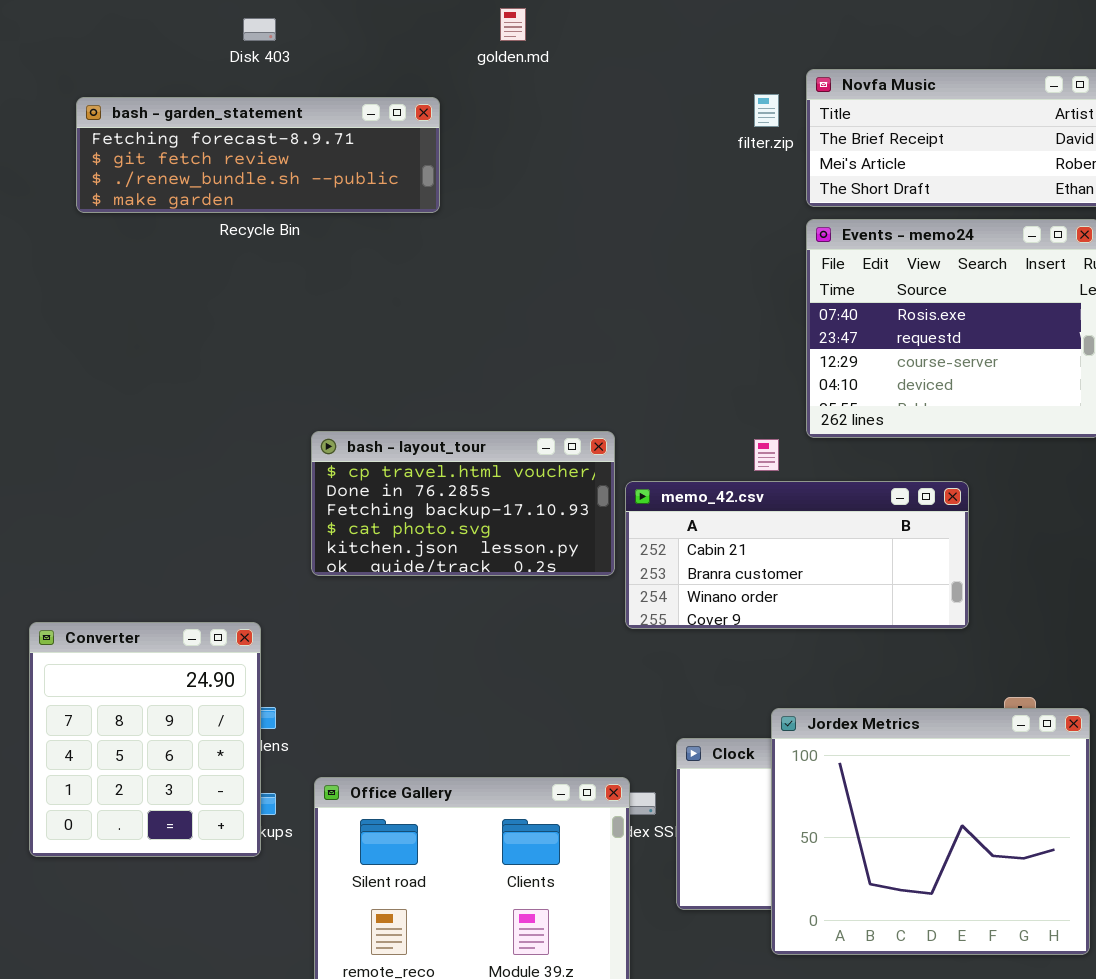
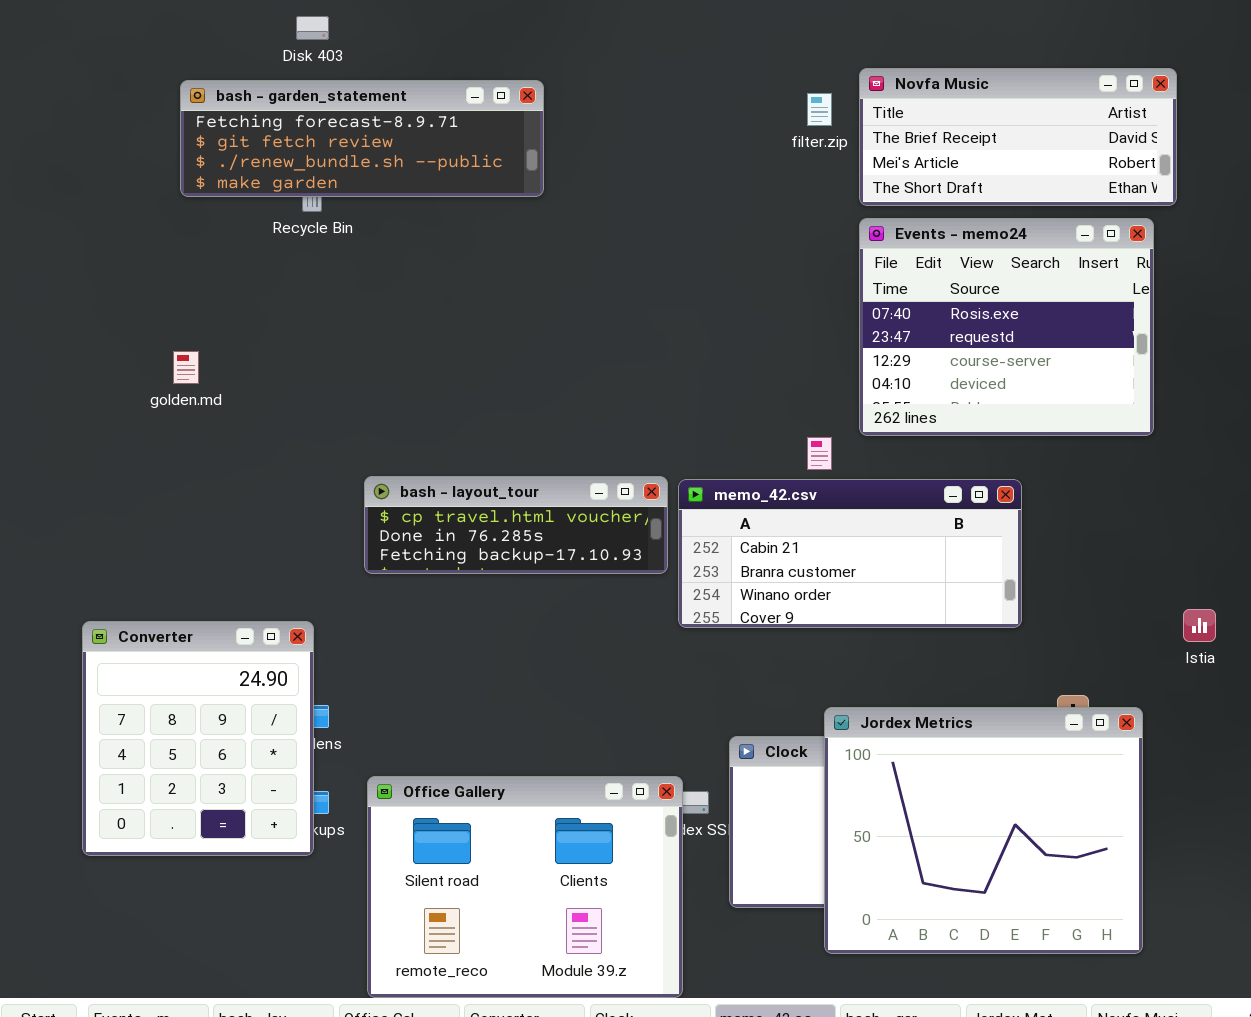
golden.md: [500,8,526,41] -> [173,351,199,384], moved
bash - garden_statement: [76,97,440,213] -> [180,80,544,197], moved
bash - layout_tour: [311,431,615,576] -> [364,476,668,574], resized

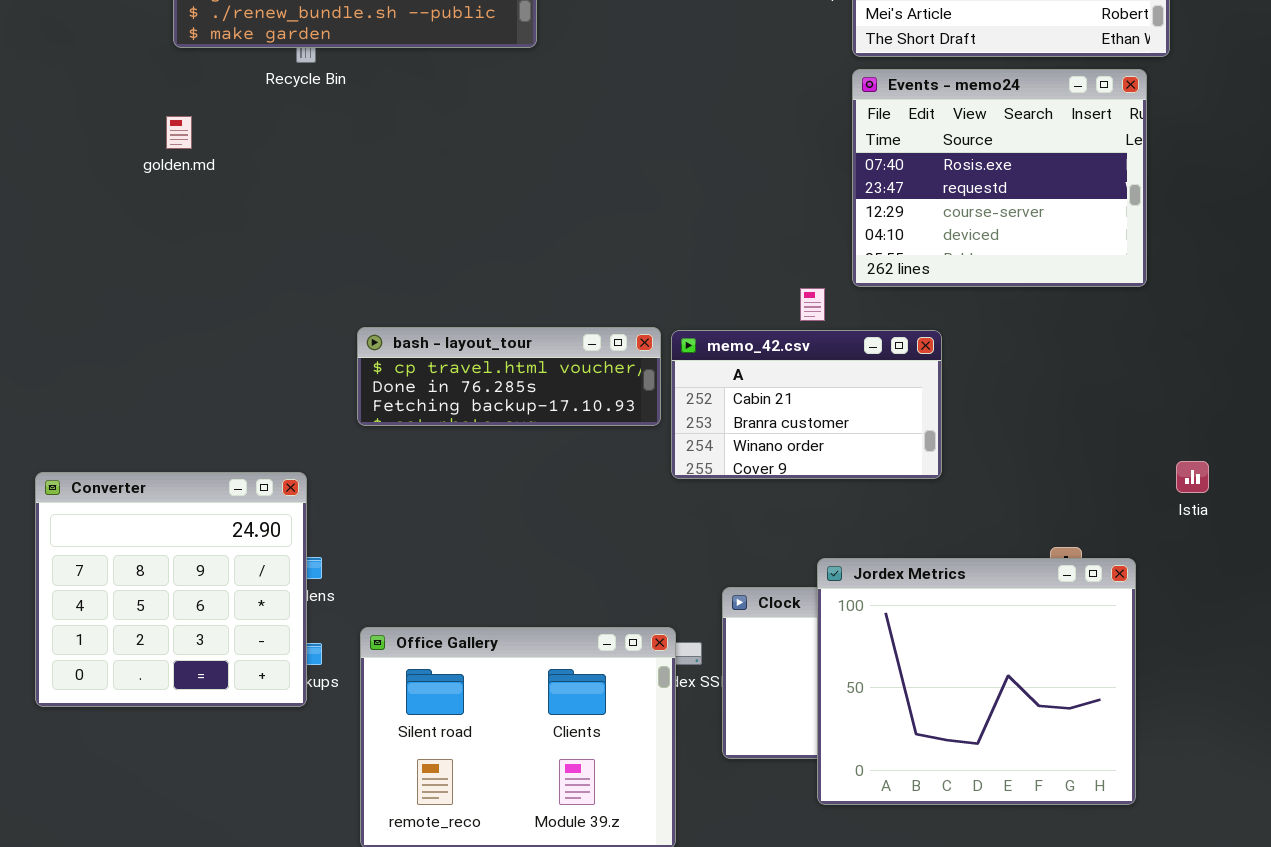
golden.md: [173,351,199,384] -> [166,116,192,149], moved
memo_42.csv: [678,479,1022,628] -> [671,330,942,479], resized
Converter: [82,621,314,856] -> [35,472,307,707], resized

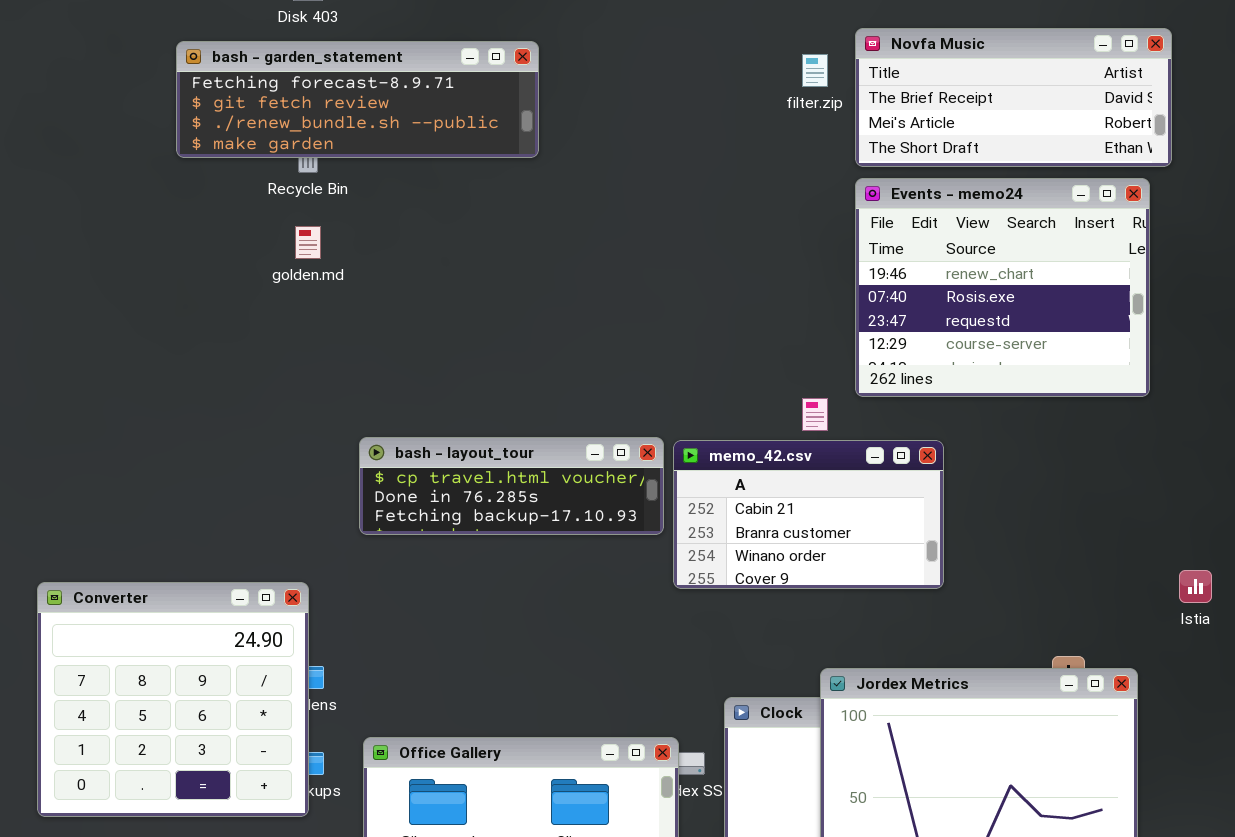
Events - memo24: [852,69,1147,287] -> [855,178,1150,397], scrolled up 1 row
golden.md: [166,116,192,149] -> [295,226,321,259], moved

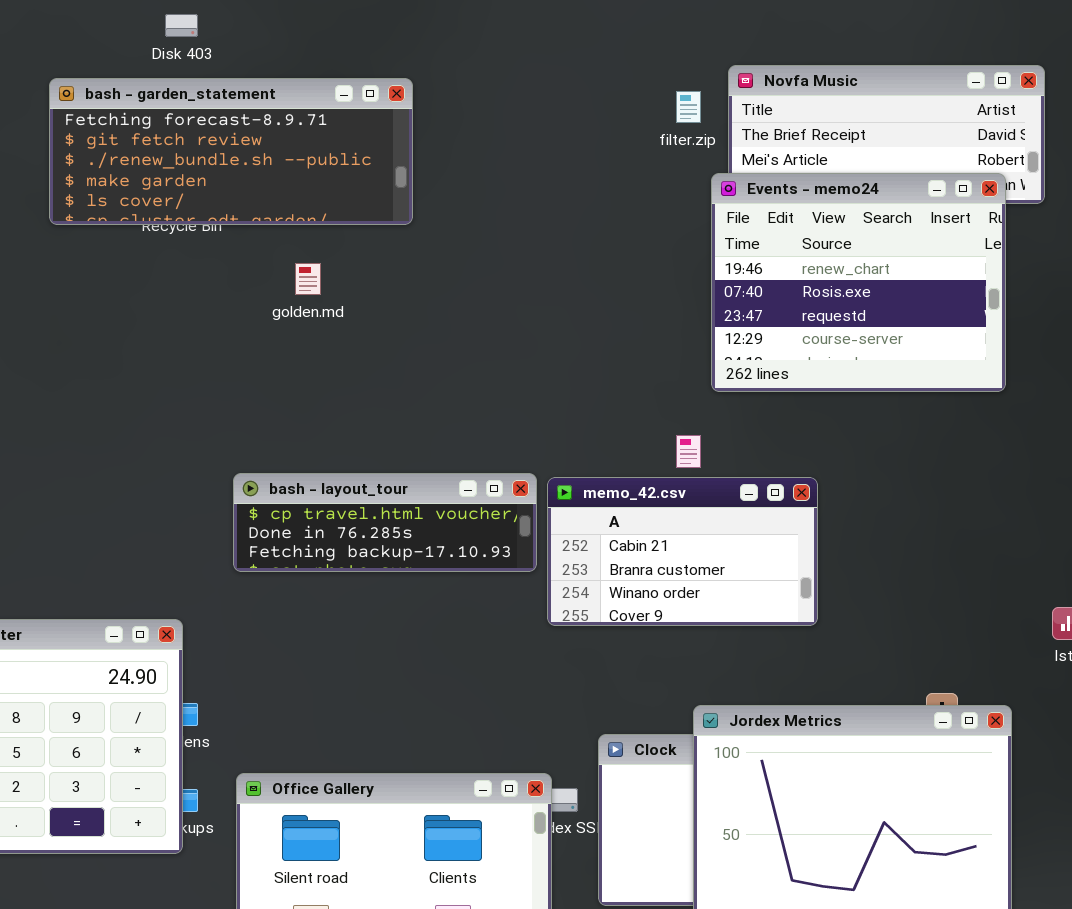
bash - garden_statement: [176,41,539,158] -> [49,78,413,225], resized
Events - memo24: [855,178,1150,397] -> [711,173,1006,392], moved
golden.md: [295,226,321,259] -> [295,263,321,295], moved

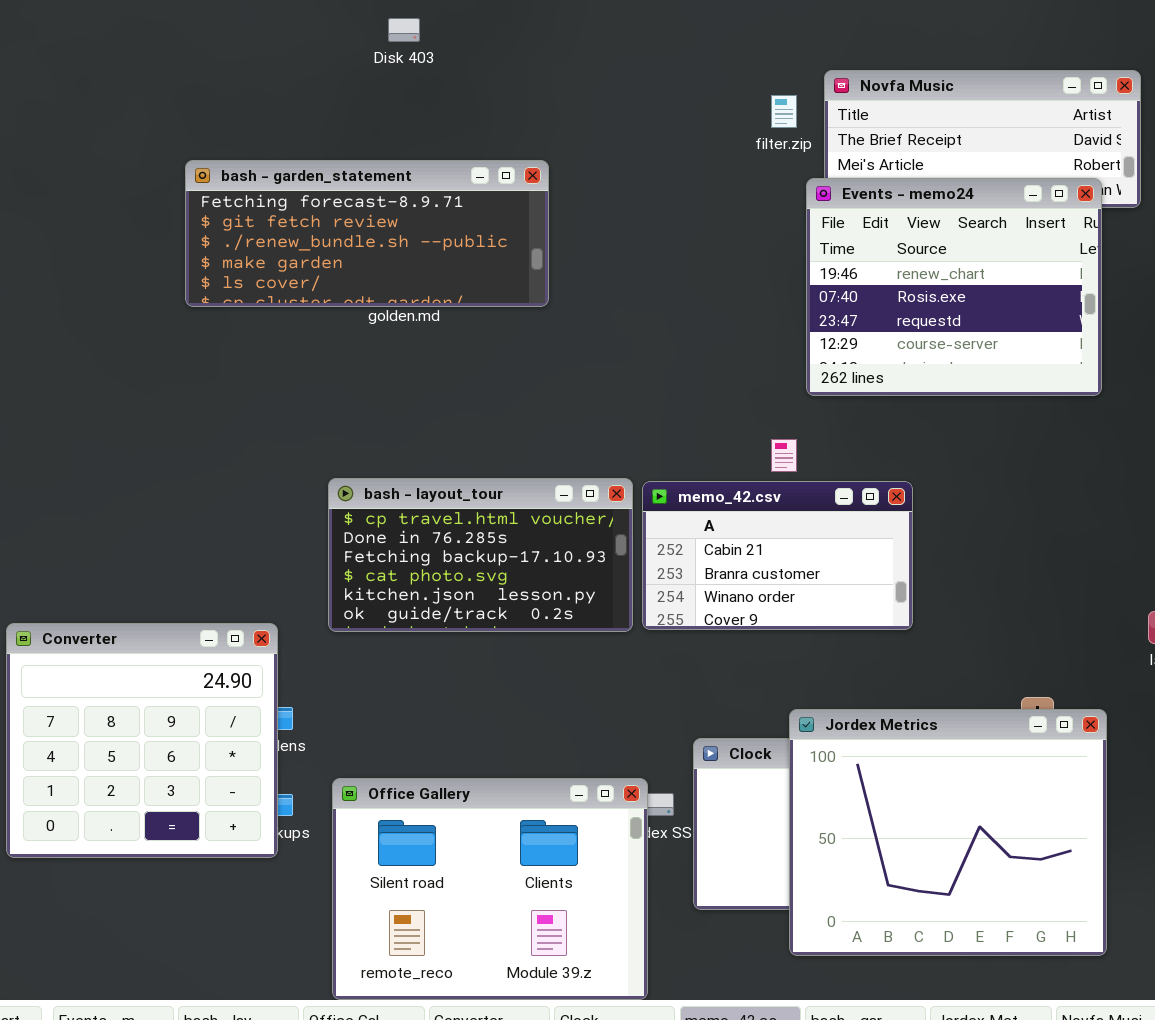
Disk 403: [165,14,198,37] -> [388,18,420,42], moved
bash - garden_statement: [49,78,413,225] -> [185,160,549,307], moved
bash - layout_tour: [233,473,537,572] -> [328,478,633,632], resized

